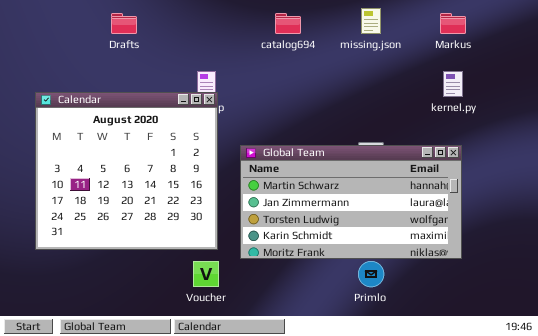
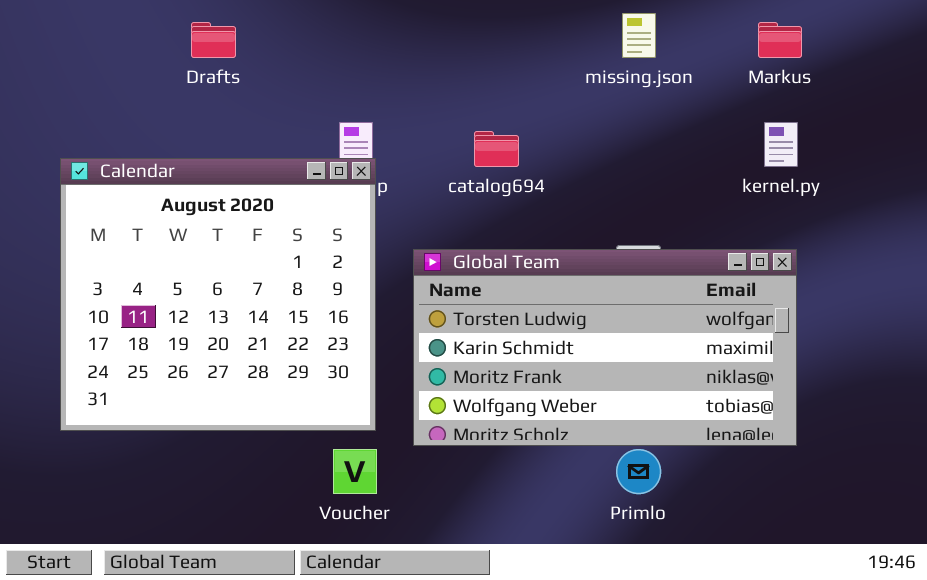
catalog694: [275,13,301,34] -> [474,131,519,167], moved
Global Team: [240,145,462,259] -> [413,249,797,446], scrolled down 2 rows

